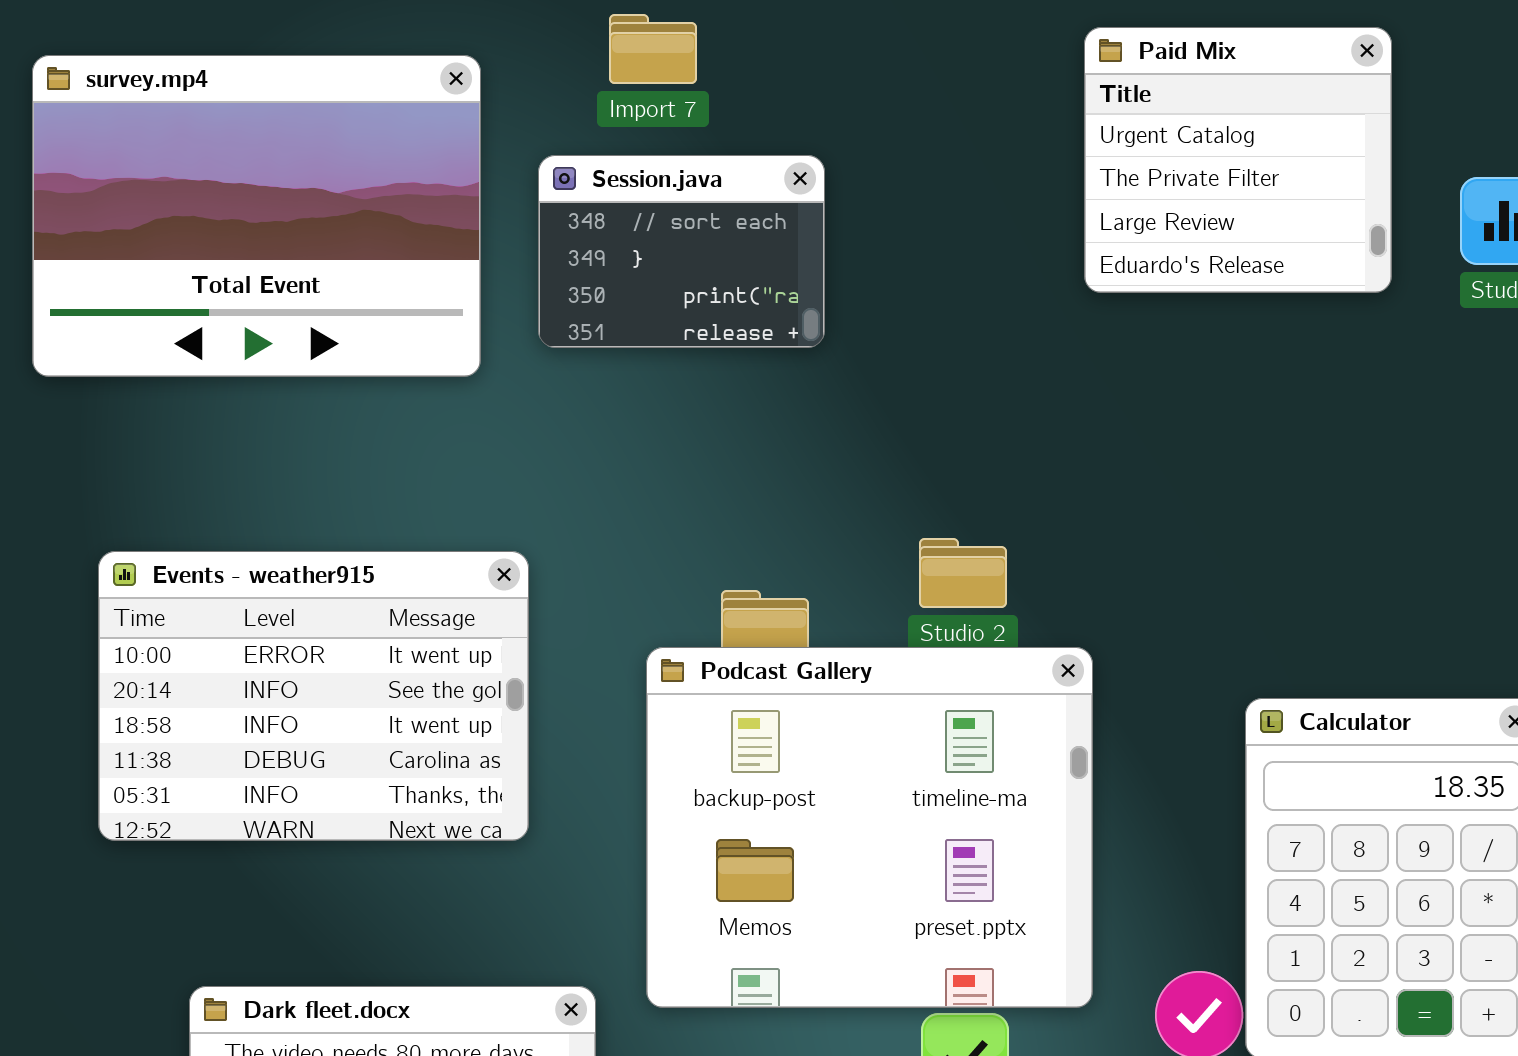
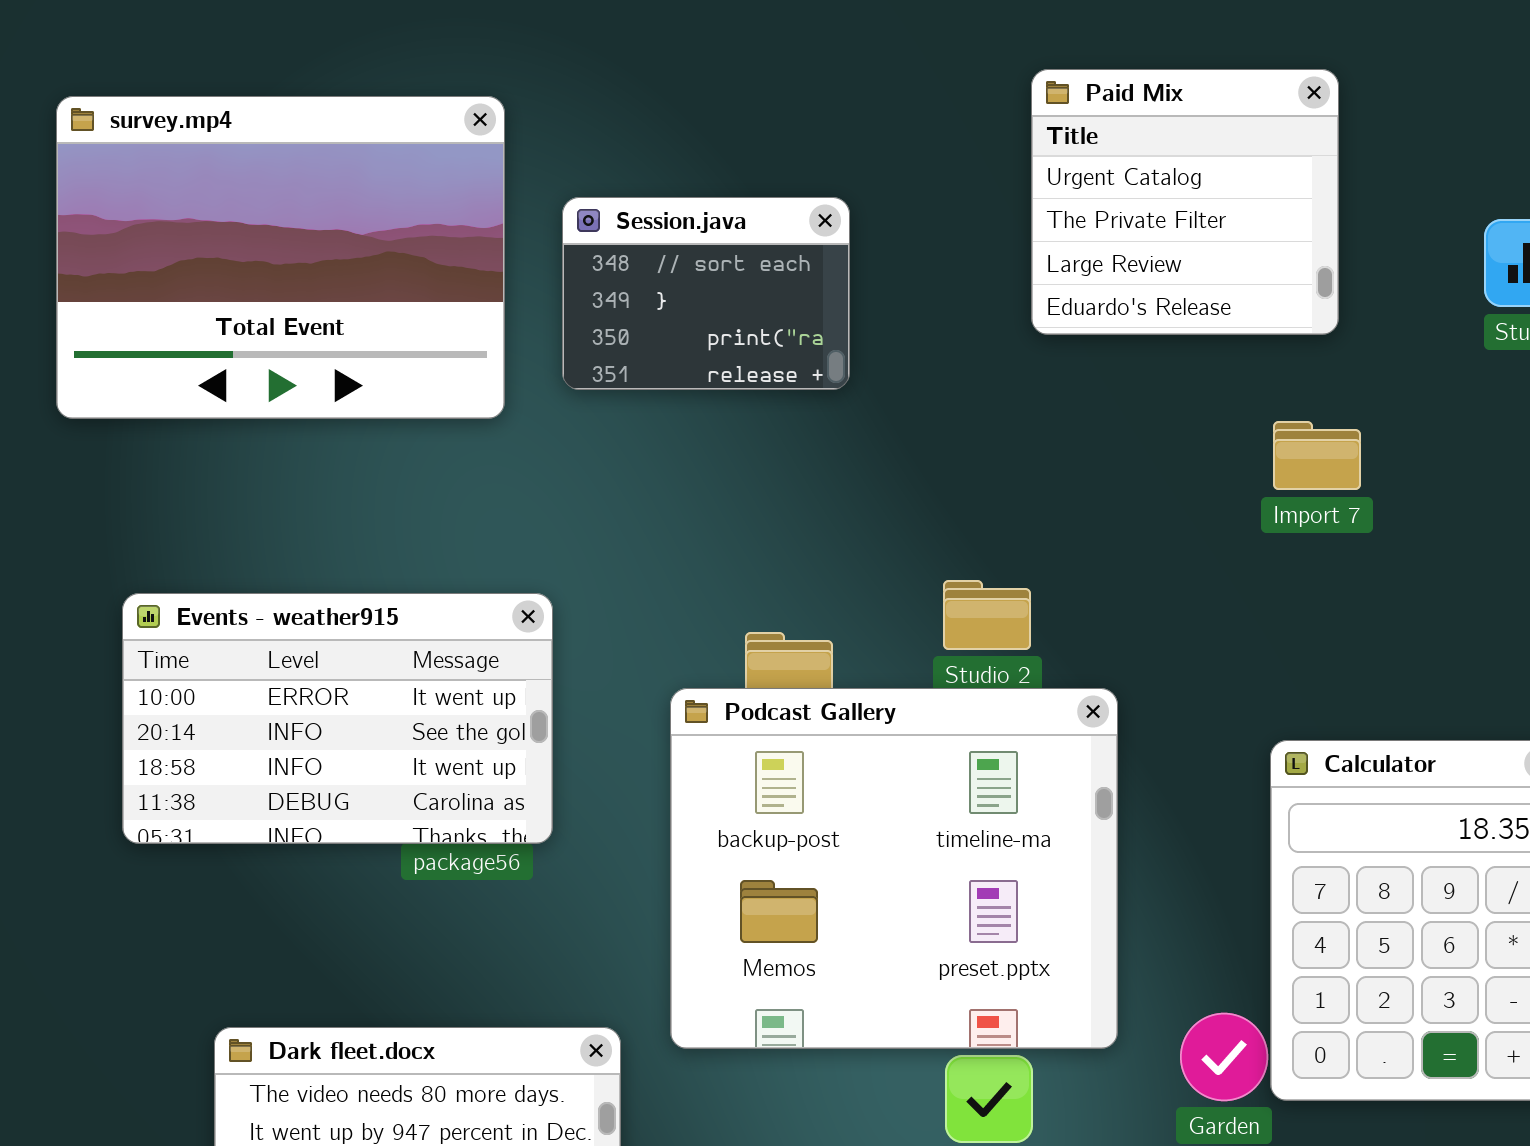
Import 7: [609,14,697,84] -> [1273,421,1361,490], moved
Paid Mix: [1084,27,1392,293] -> [1031,69,1339,335], moved
Events - weather915: [98,551,529,841] -> [122,593,553,844], resized

